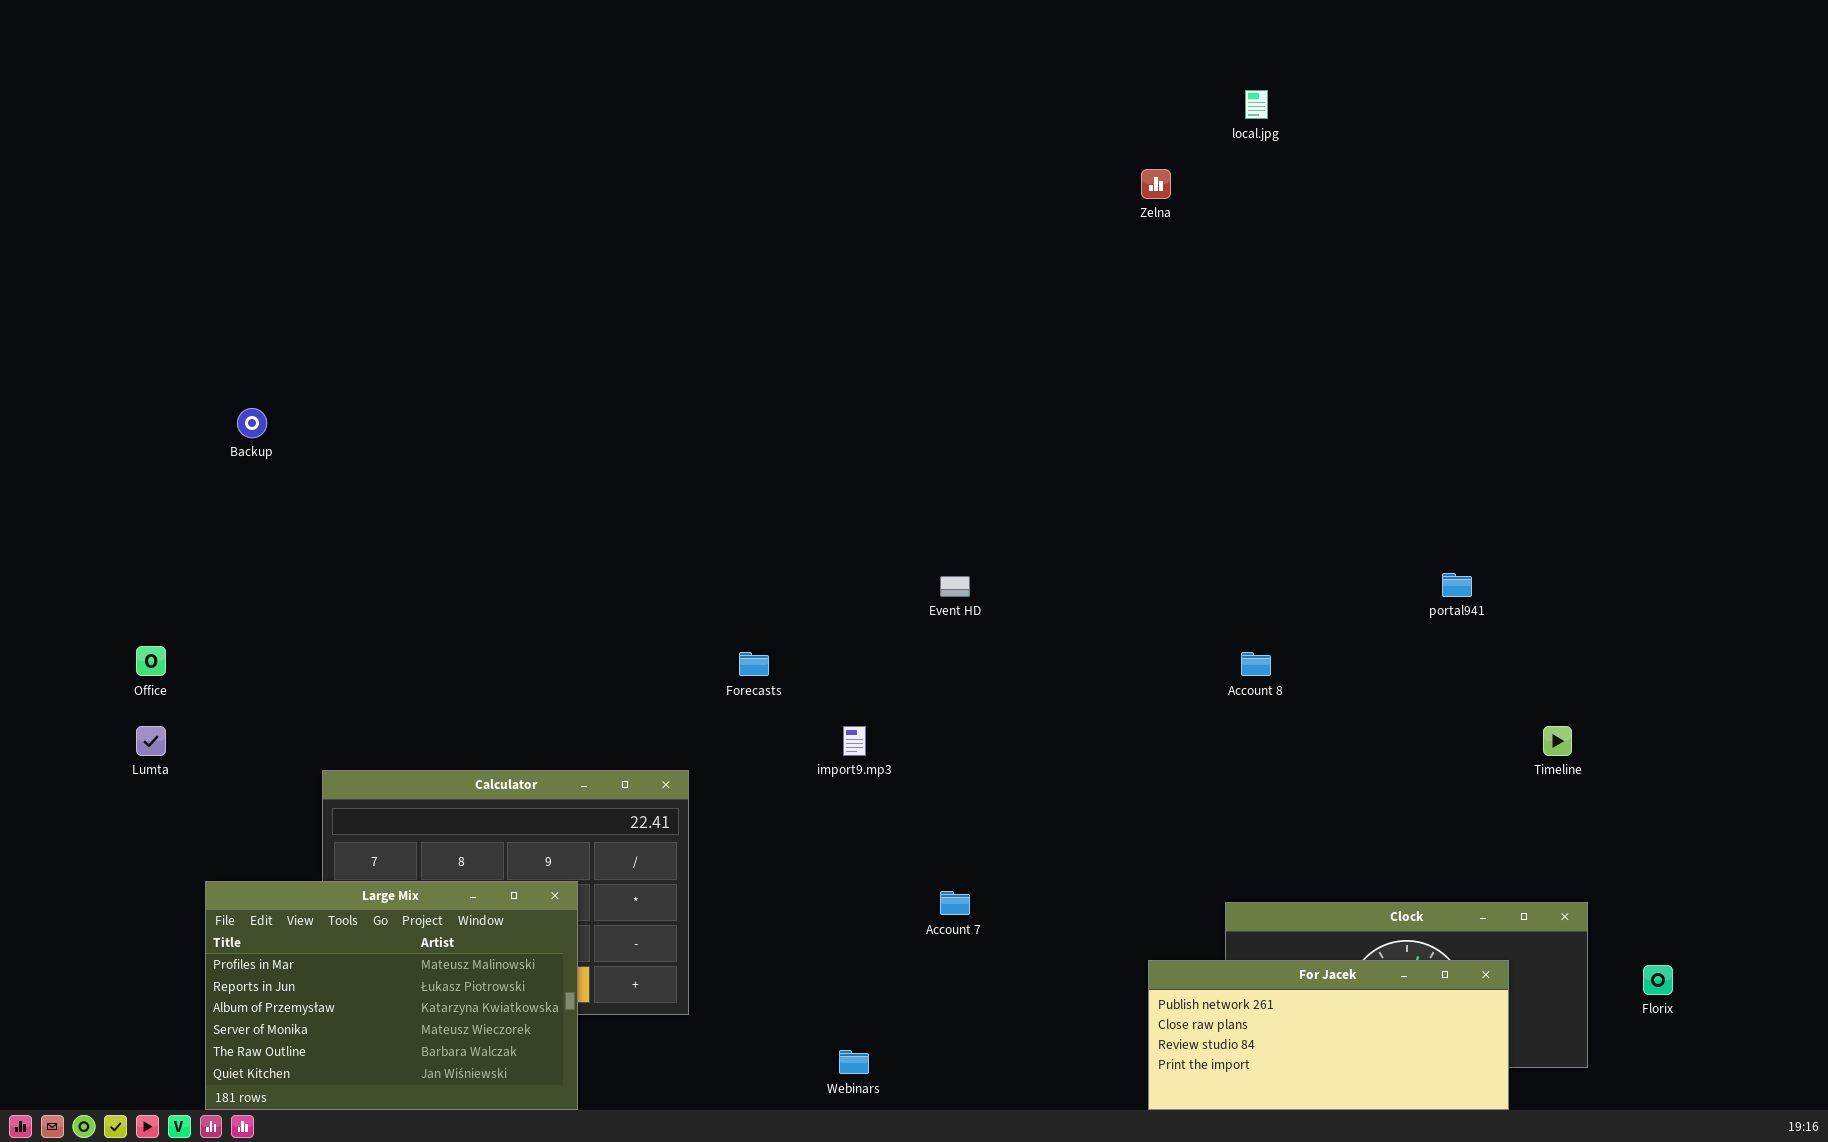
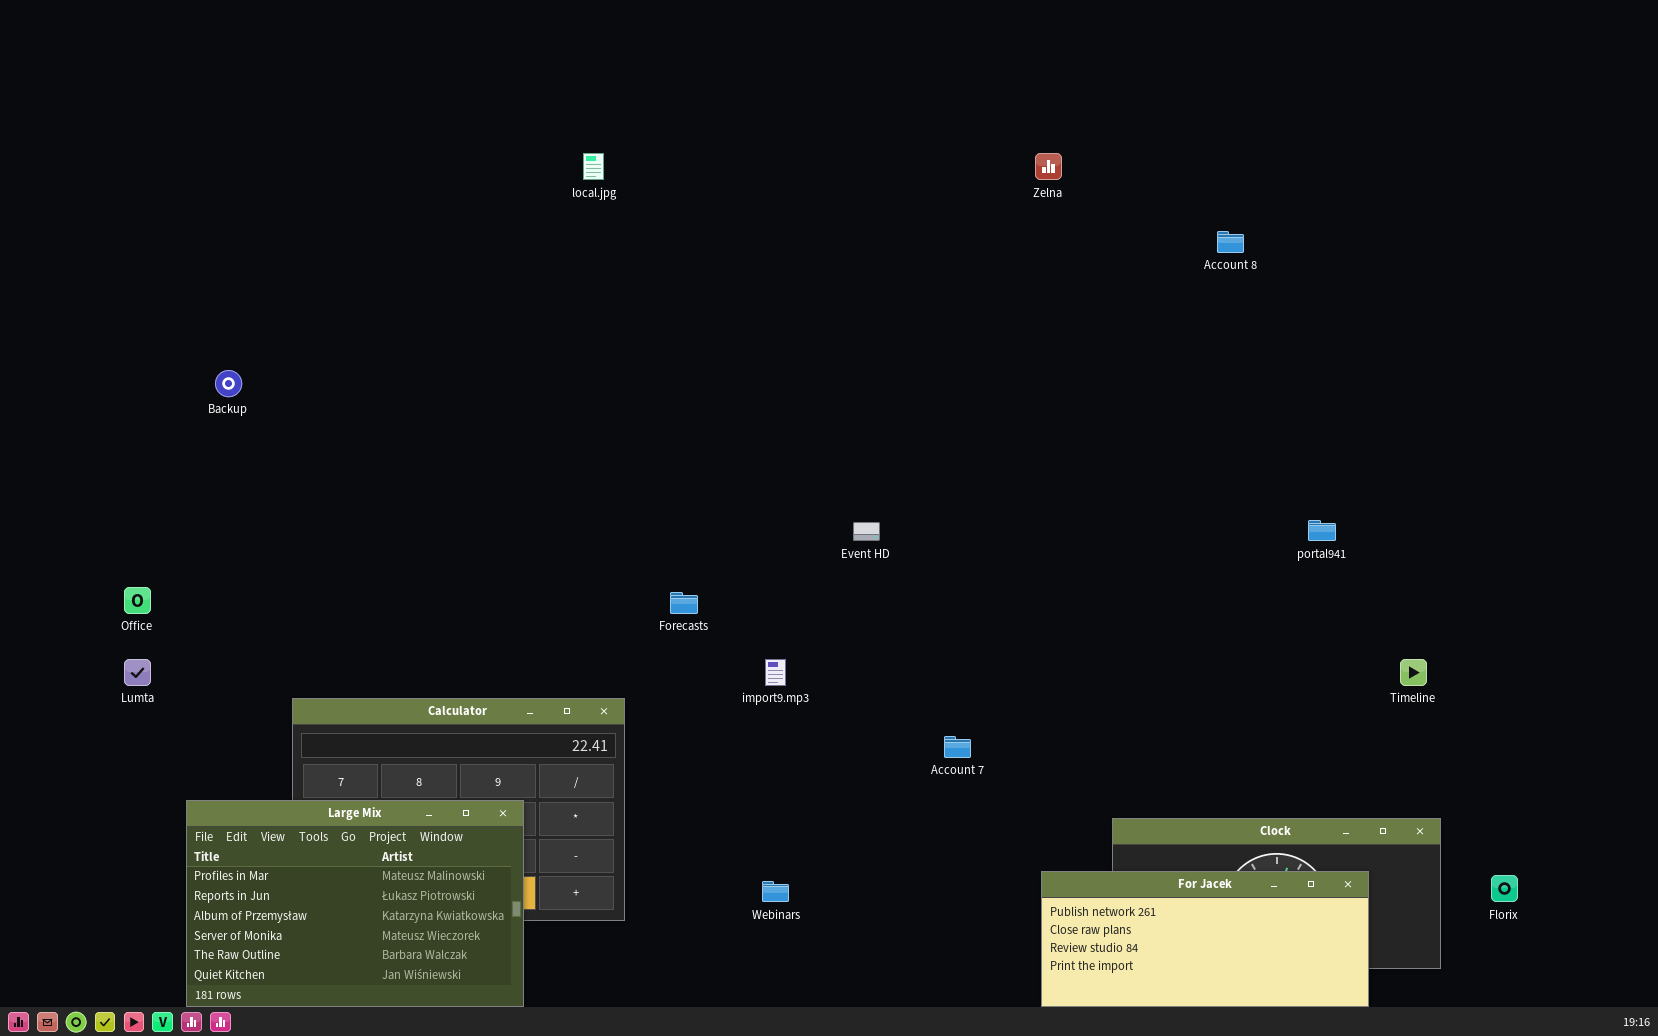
local.jpg: [1245,90,1268,119] -> [583,153,604,180], moved
Account 8: [1241,652,1271,676] -> [1217,231,1244,253], moved
Account 7: [940,891,970,915] -> [944,736,971,758], moved
Webinars: [839,1050,869,1074] -> [762,881,789,902], moved

